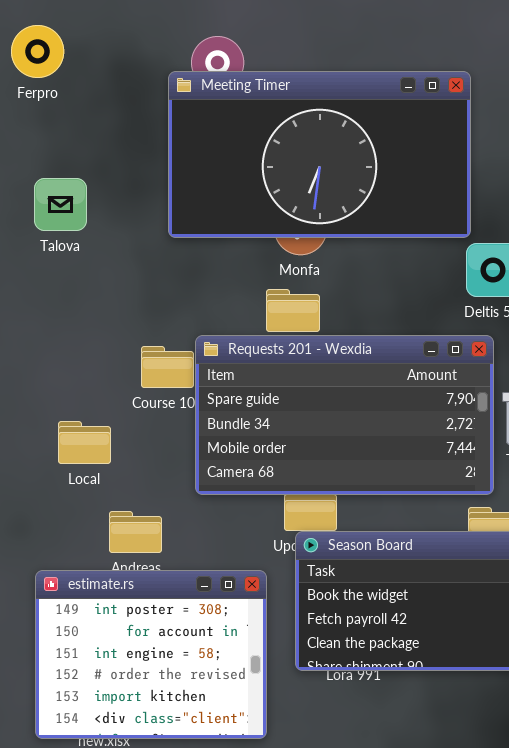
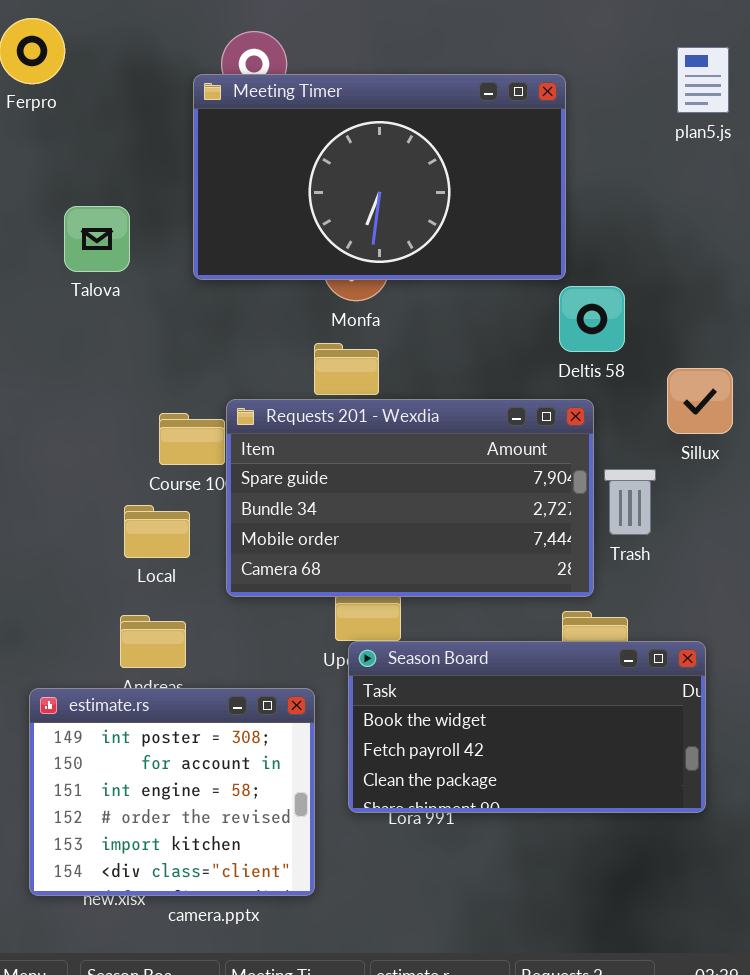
Talova: [34,178,87,231] -> [64,206,130,272], moved
Local: [58,421,111,464] -> [124,505,190,558], moved

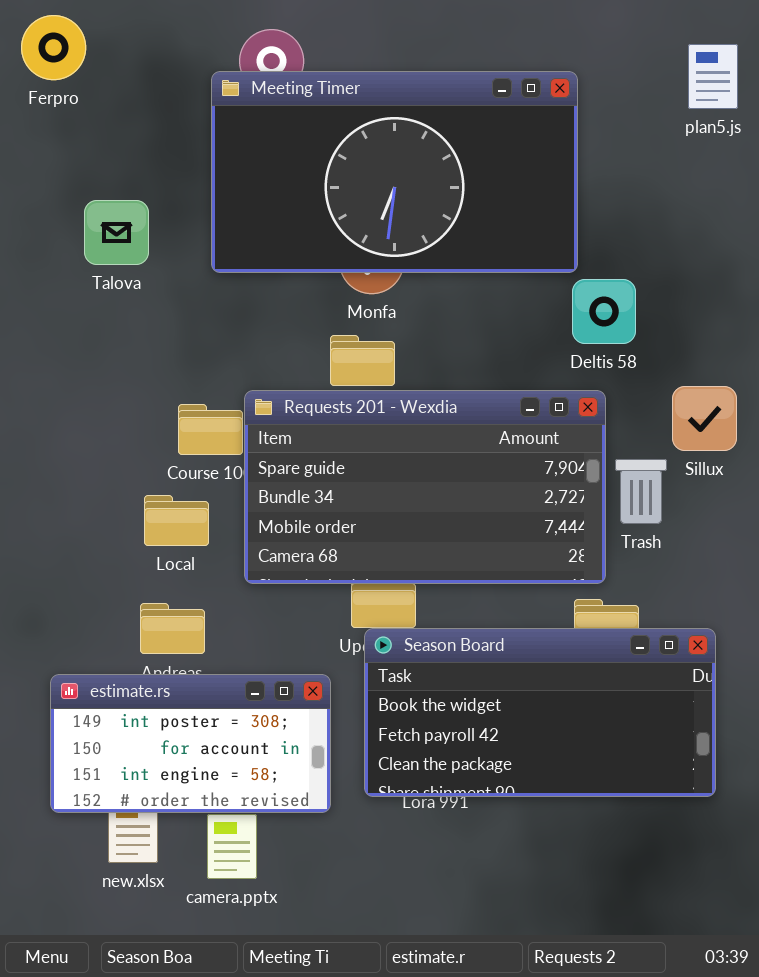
Sillux: [667,368,733,434] -> [672,386,737,451], moved
estimate.rs: [29,688,315,896] -> [50,674,331,813], resized

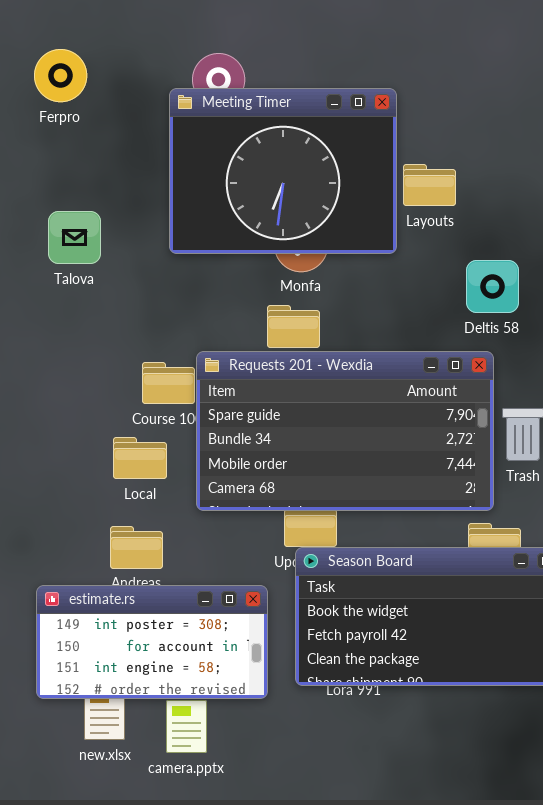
Ferpro: [21,15,86,80] -> [34,49,87,102], moved
Meeting Timer: [211,71,578,273] -> [169,88,397,254], resized
Talova: [84,200,149,265] -> [48,211,101,264], moved

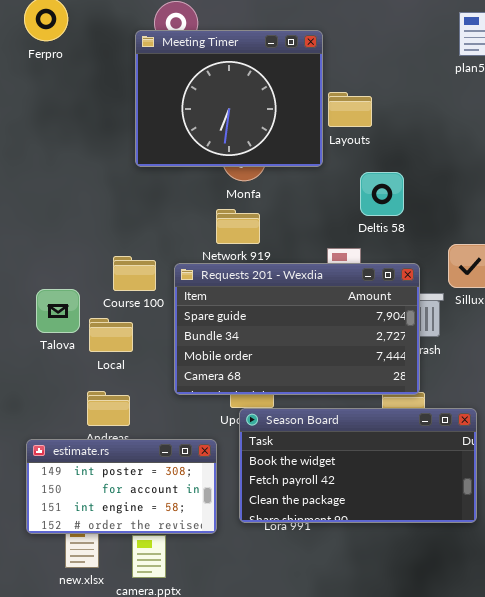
Talova: [48,211,101,264] -> [36,289,80,333], moved
Deltis 58: [466,260,519,313] -> [360,172,404,216], moved
Requests 201 - Wexdia: [196,351,494,511] -> [174,263,420,395], moved

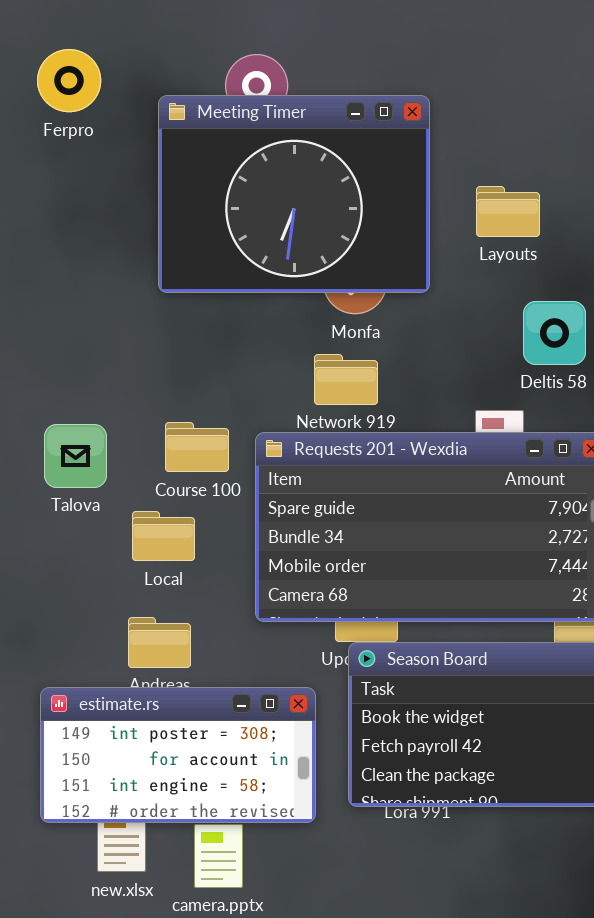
Meeting Timer: [135,30,323,167] -> [158,95,430,293], moved
Talova: [36,289,80,333] -> [44,424,107,488], moved

